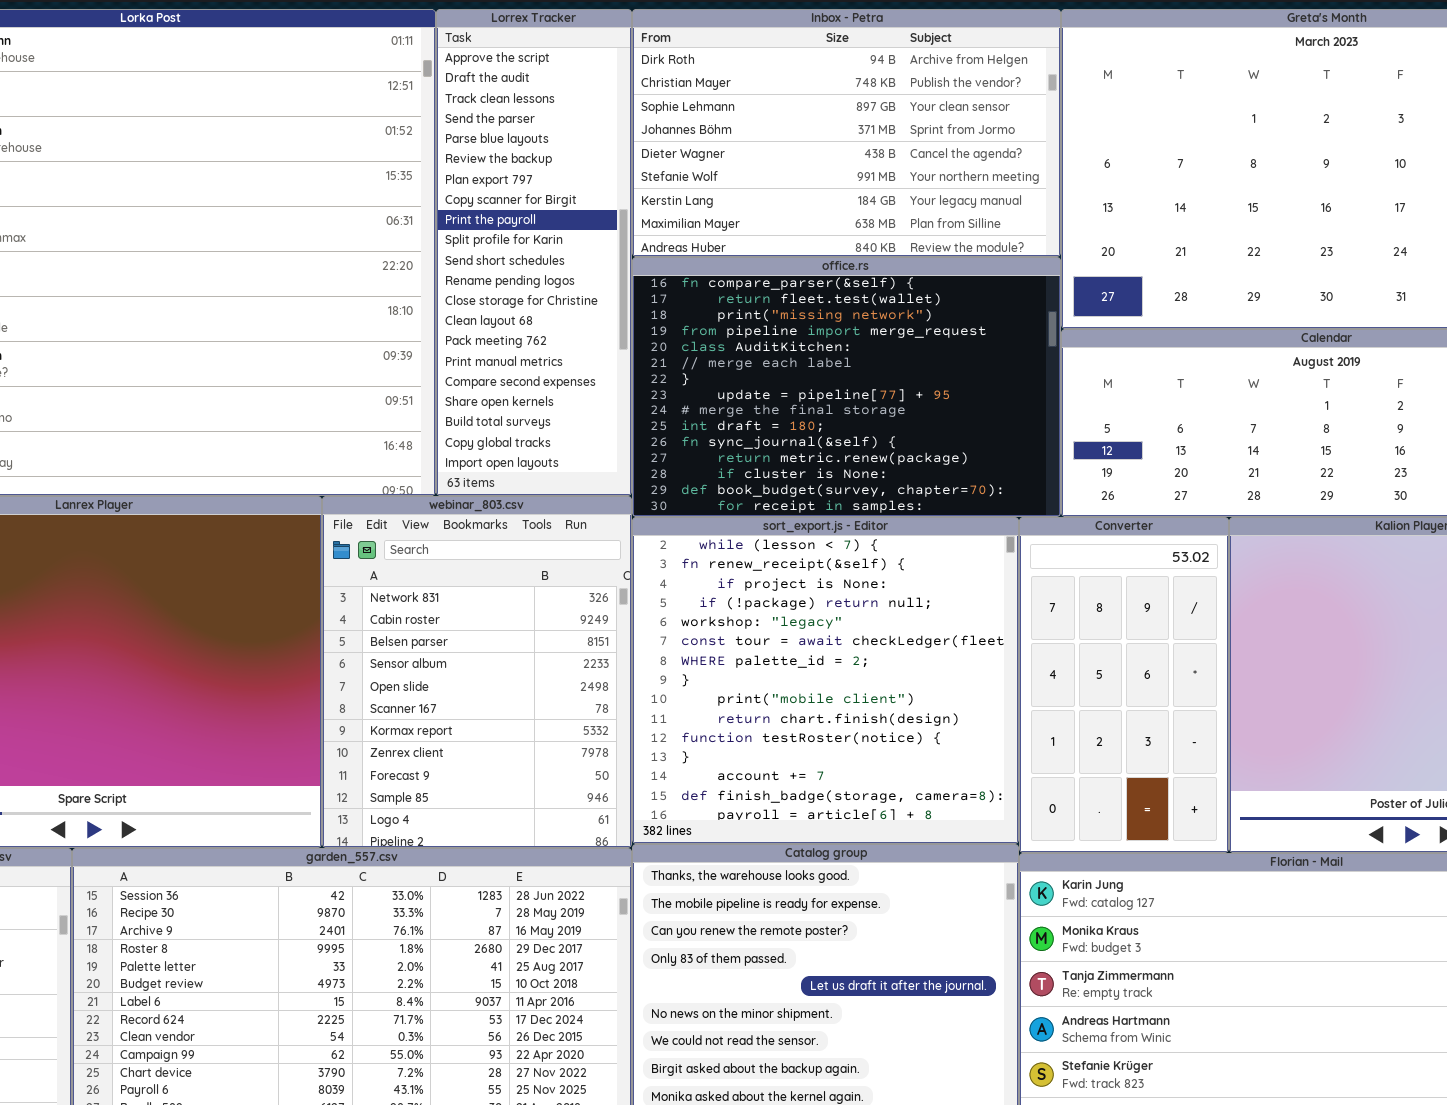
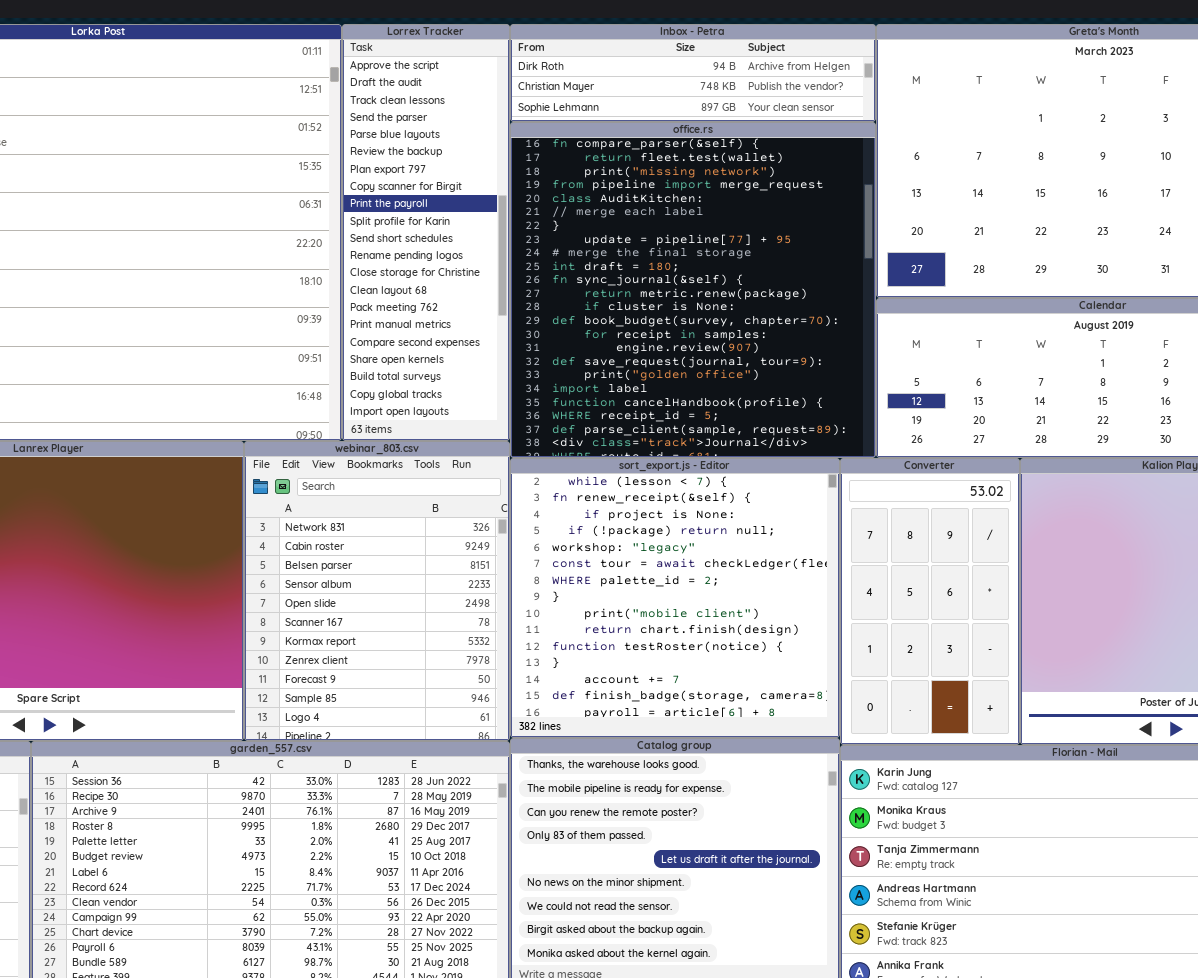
Inbox - Petra: [632,9,1061,257] -> [510,24,876,122], resized
office.rs: [632,257,1061,517] -> [510,122,876,458], resized

